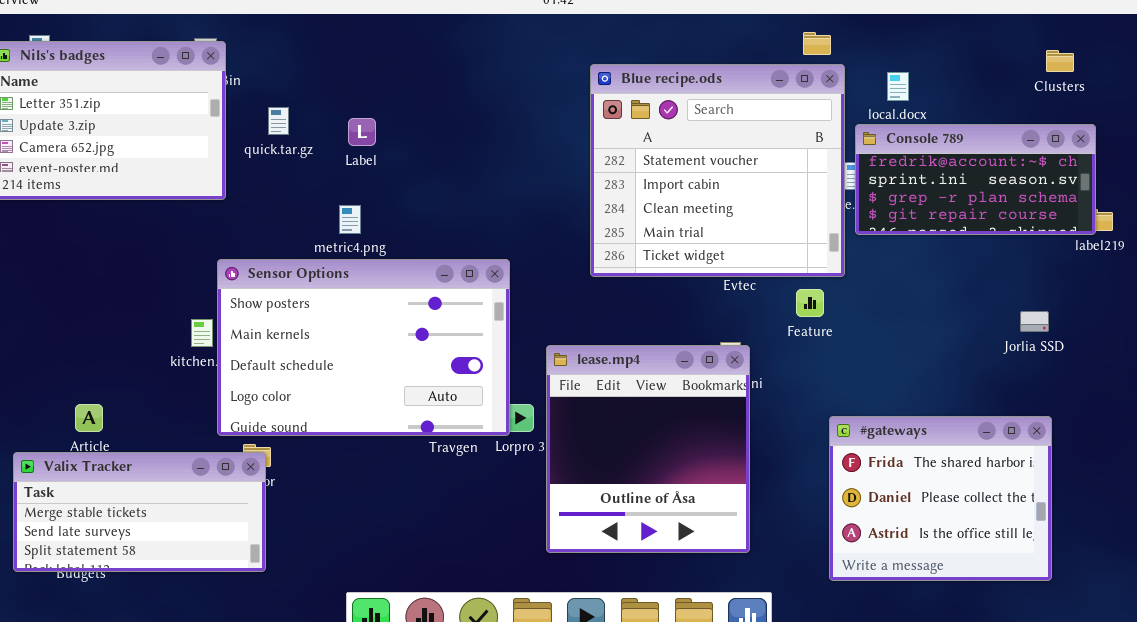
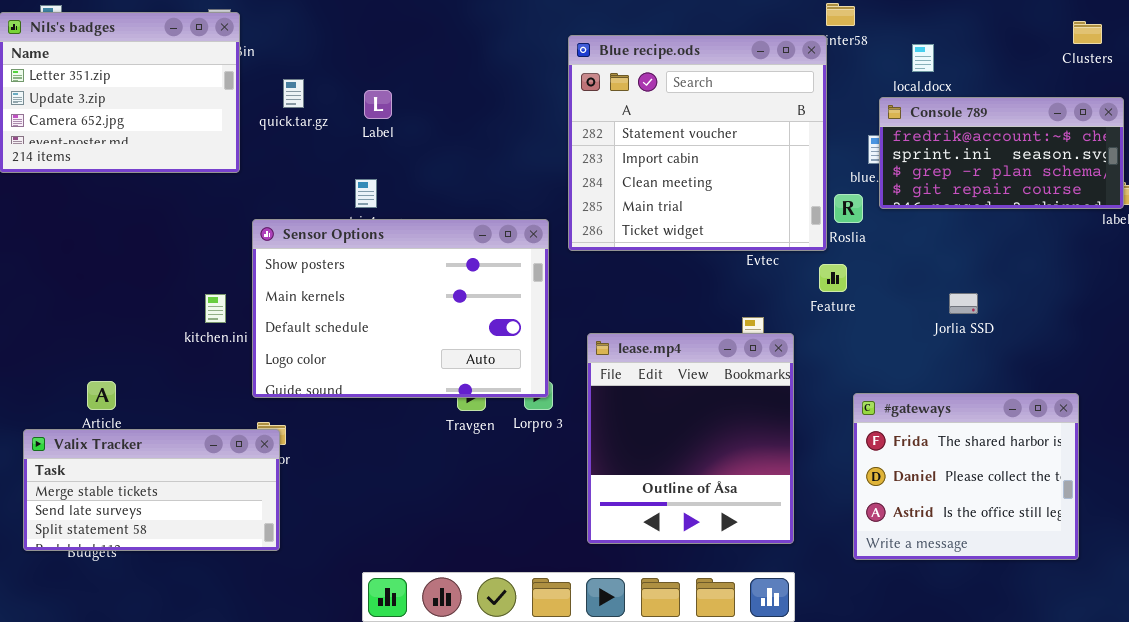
Blue recipe.ods: [590,64,845,277] -> [568,35,827,251], moved
Sensor Options: [217,259,510,436] -> [252,219,549,398], moved
Jorlia SSD: [1020,311,1049,332] -> [949,293,978,314], moved
lease.mp4: [546,345,750,553] -> [587,333,794,544], moved

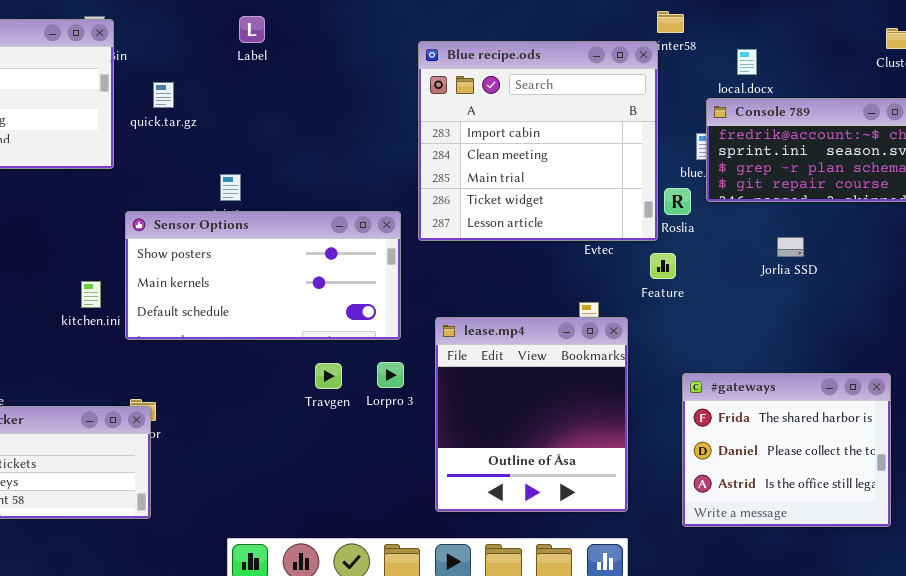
Blue recipe.ods: [568,35,827,251] -> [418,41,658,241], scrolled down 1 row
Label: [364,90,392,119] -> [239,16,265,43], moved
Sensor Options: [252,219,549,398] -> [125,211,401,340], resized
Jorlia SSD: [949,293,978,314] -> [777,237,804,257], moved

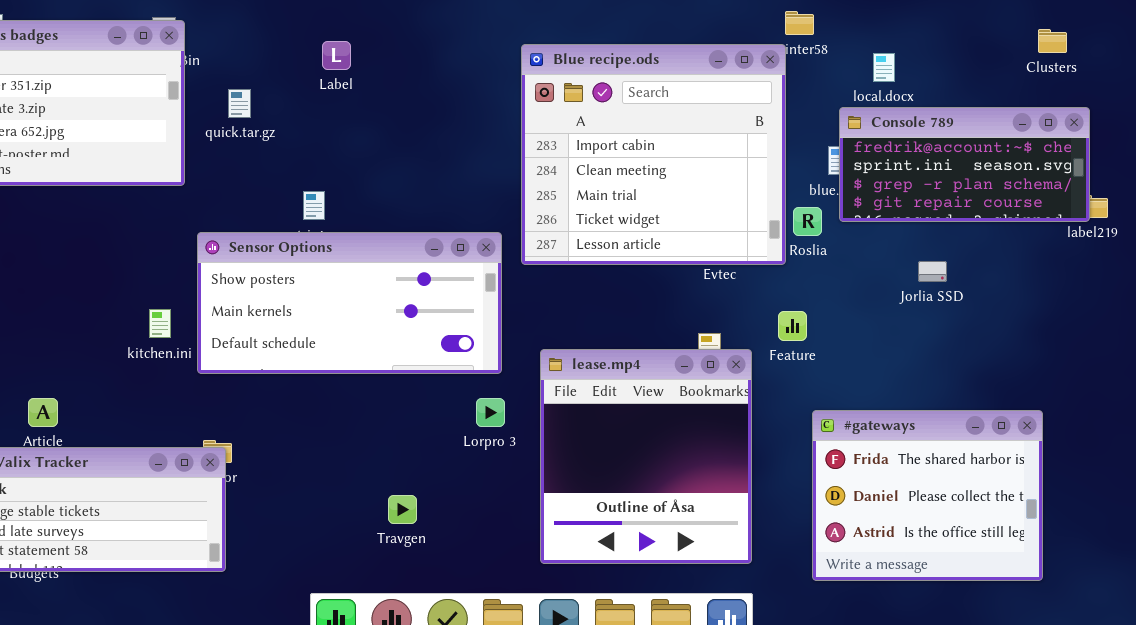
Label: [239,16,265,43] -> [322,41,351,70], moved
Feature: [650,253,676,279] -> [778,311,807,341], moved
Travgen: [315,363,342,389] -> [388,495,417,524], moved

